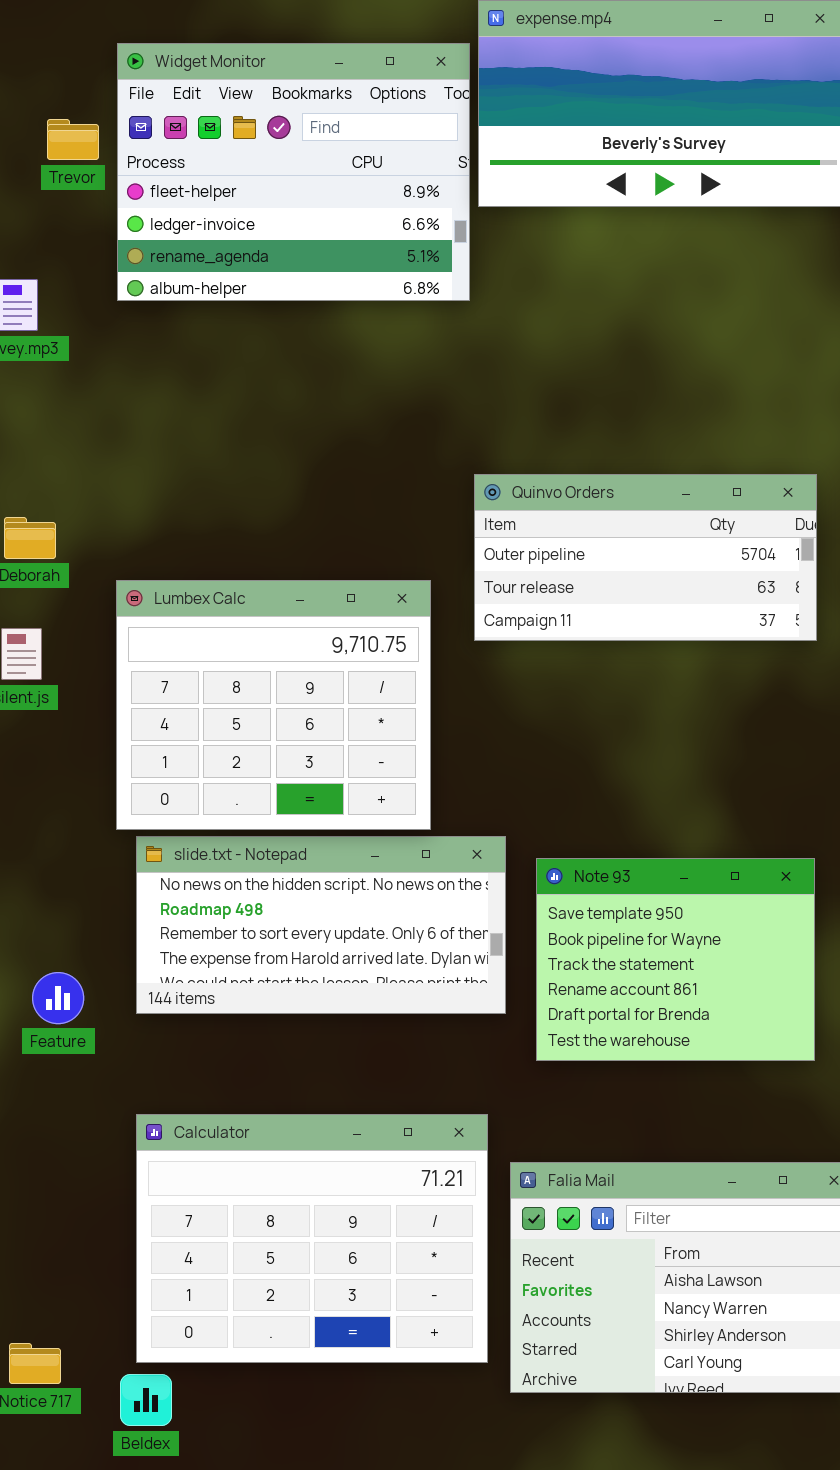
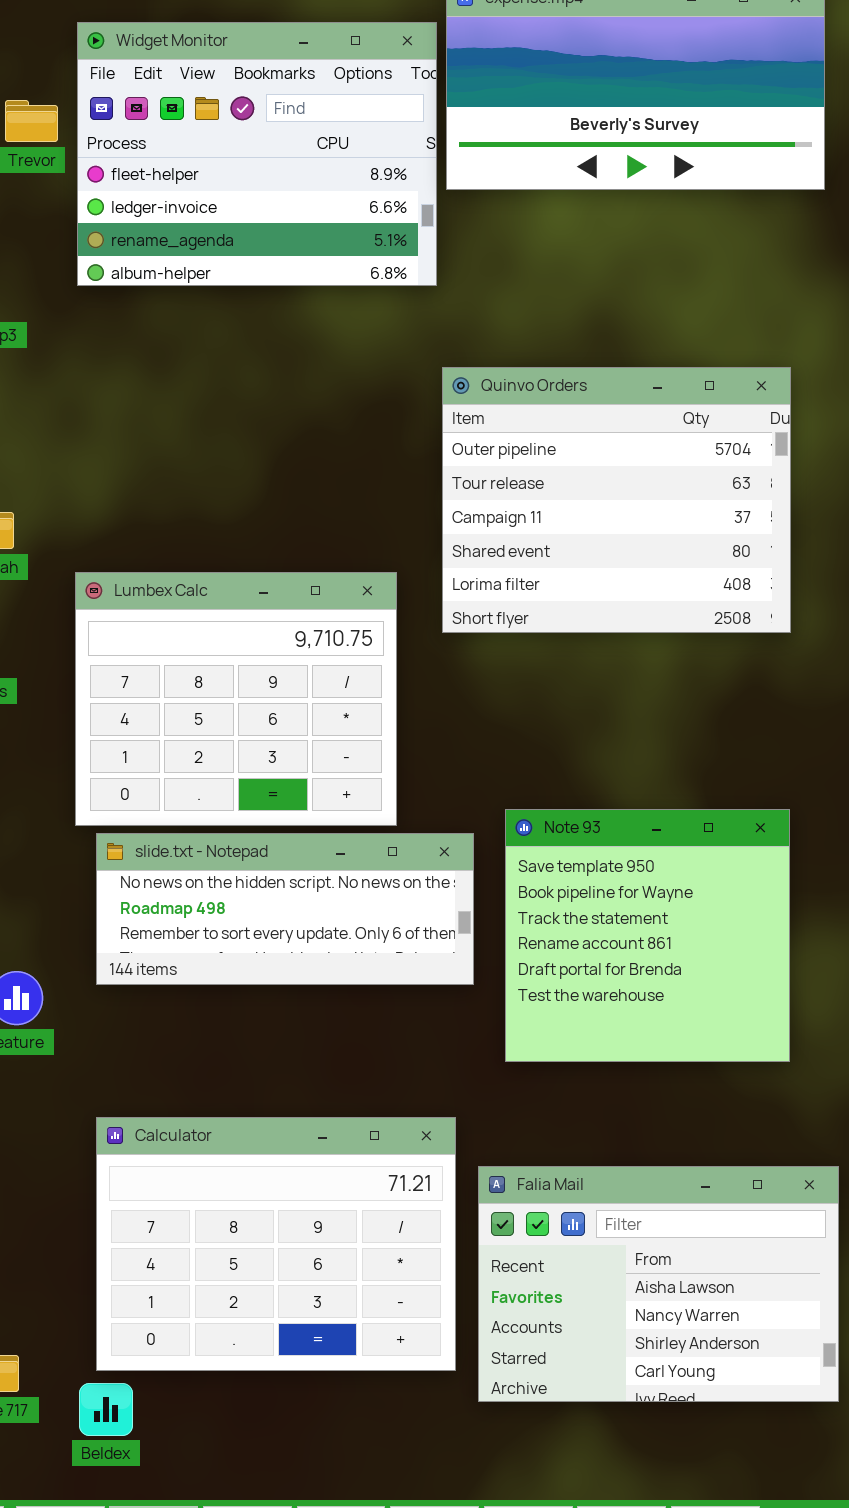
Quinvo Orders: [474,474,817,641] -> [442,367,791,633], resized
slide.txt - Notepad: [136,836,506,1014] -> [96,833,474,985], resized
Note 93: [536,858,815,1061] -> [505,809,790,1062], resized

